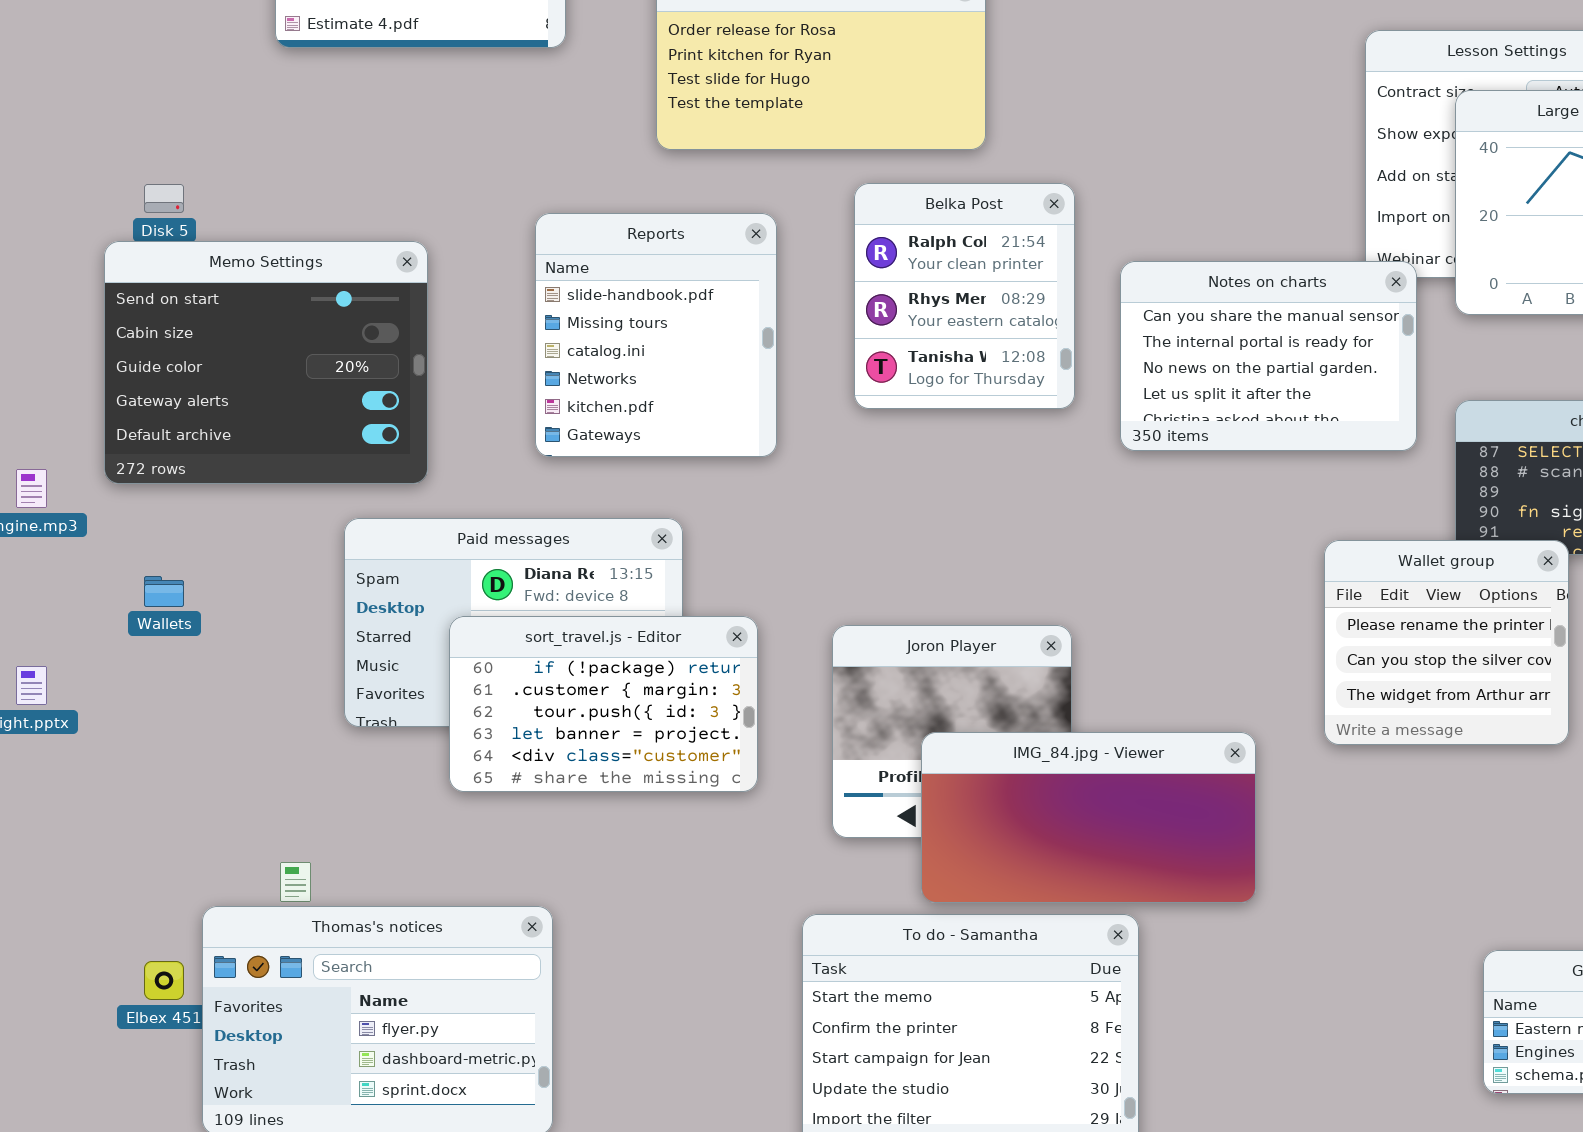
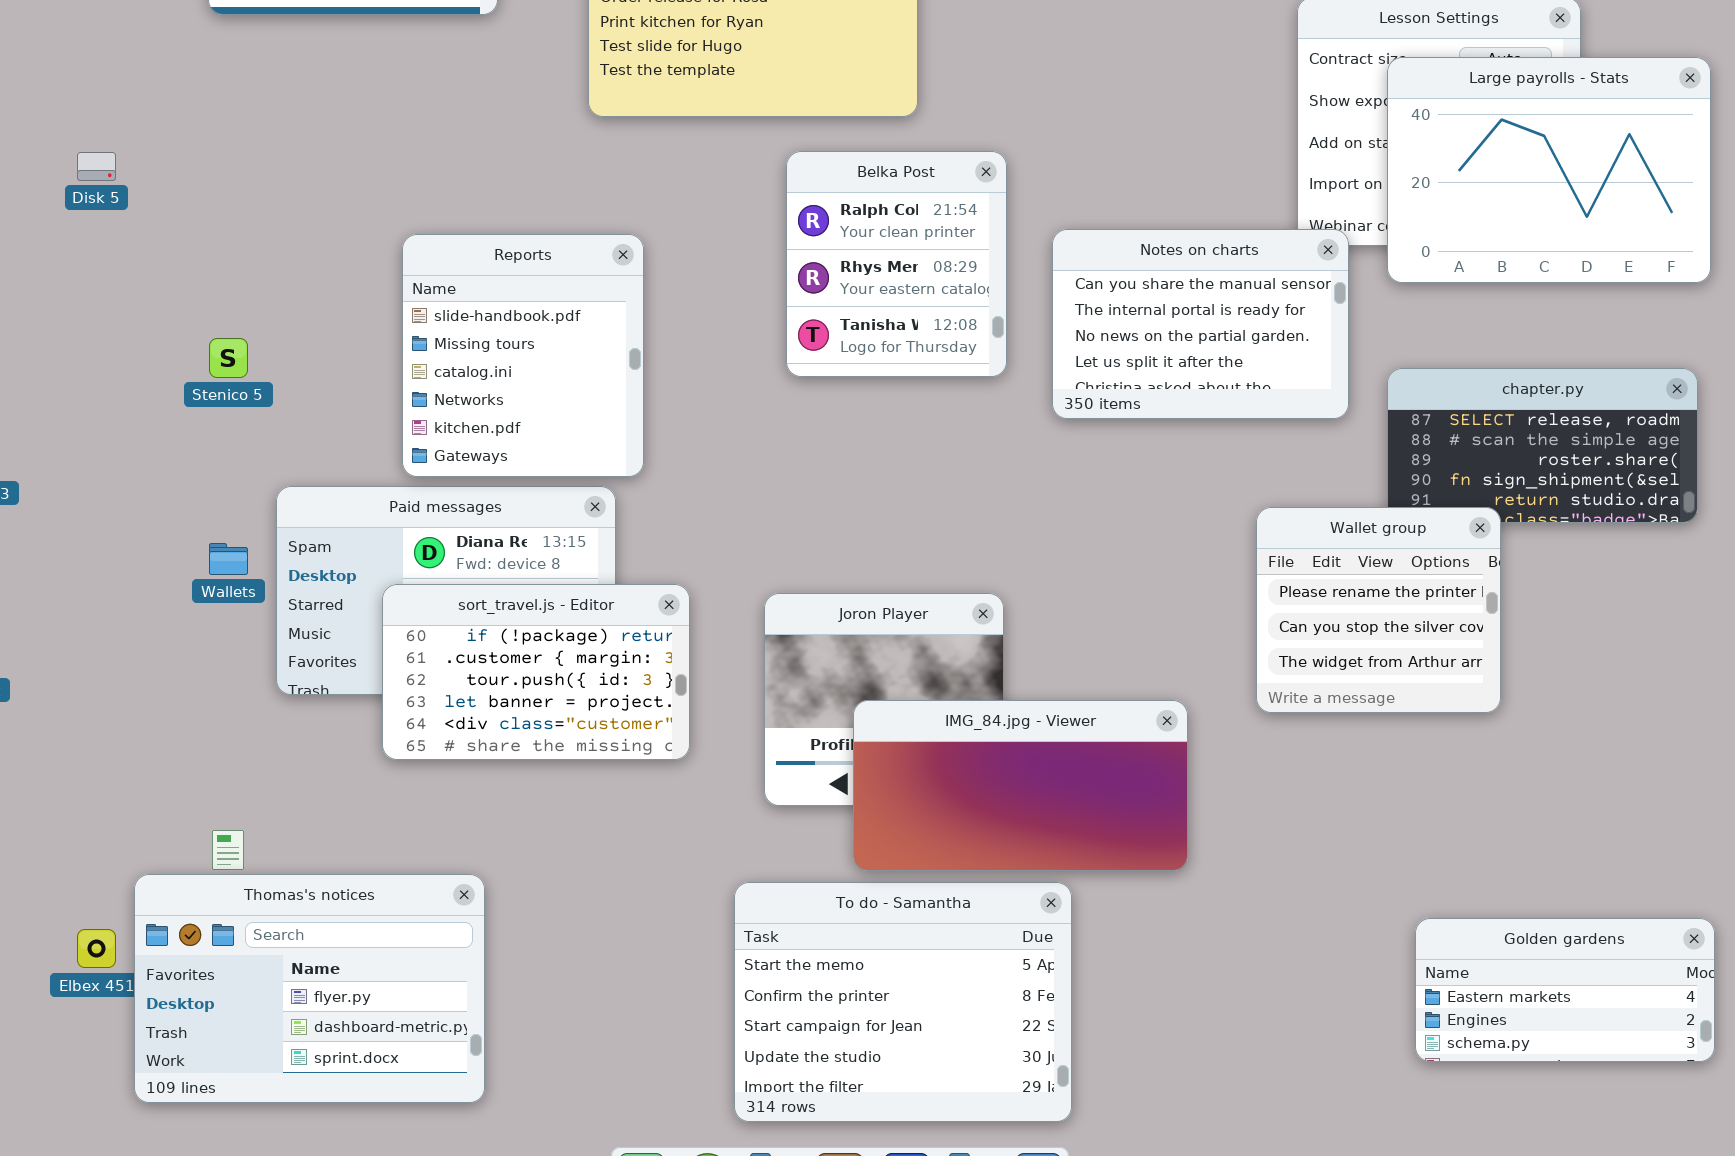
Reports: [535,213,777,457] -> [402,234,644,477], moved
Memo Settings: [104,241,428,484] -> none, closed
Wallets: [144,576,184,607] -> [209,543,248,575], moved

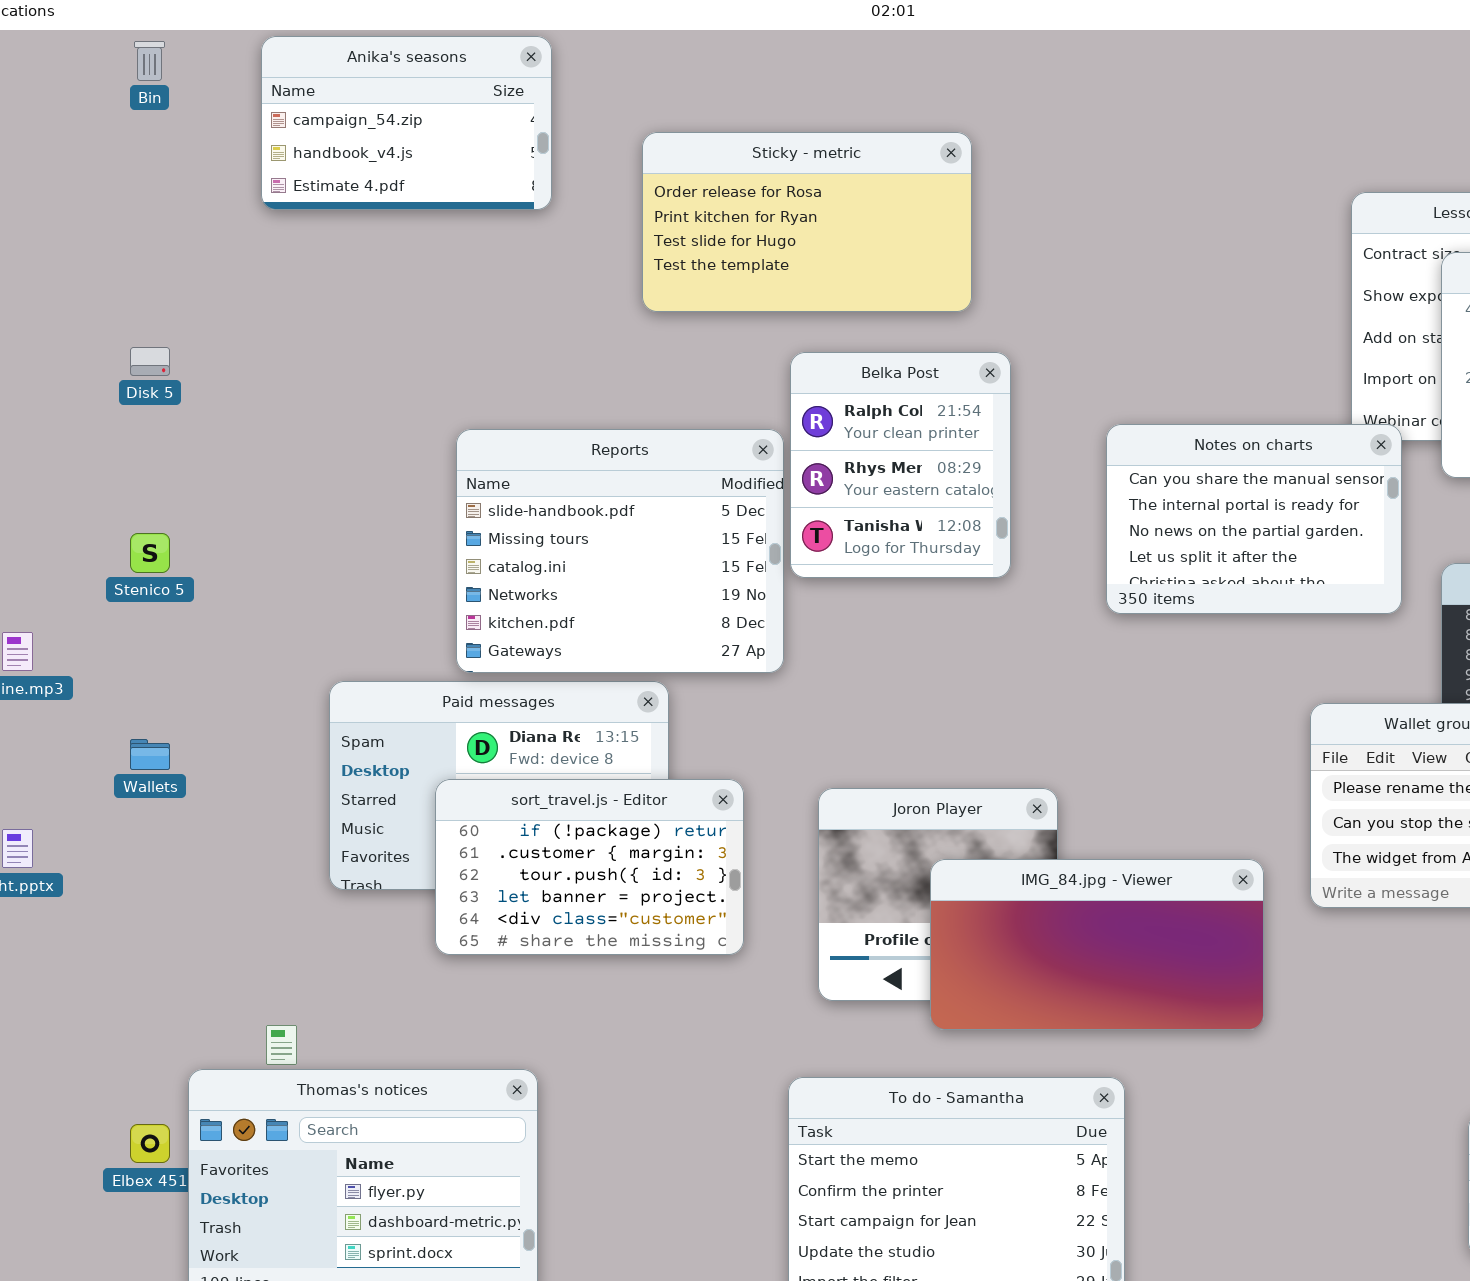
Belka Post: [786,151,1007,377] -> [790,352,1011,578], moved
Reports: [402,234,644,477] -> [456,429,784,673], resized
Stenico 5: [209,338,248,378] -> [130,533,170,573], moved
Wallets: [209,543,248,575] -> [130,739,170,770], moved
IMG_84.jpg - Viewer: [853,700,1188,871] -> [930,859,1264,1030], moved

